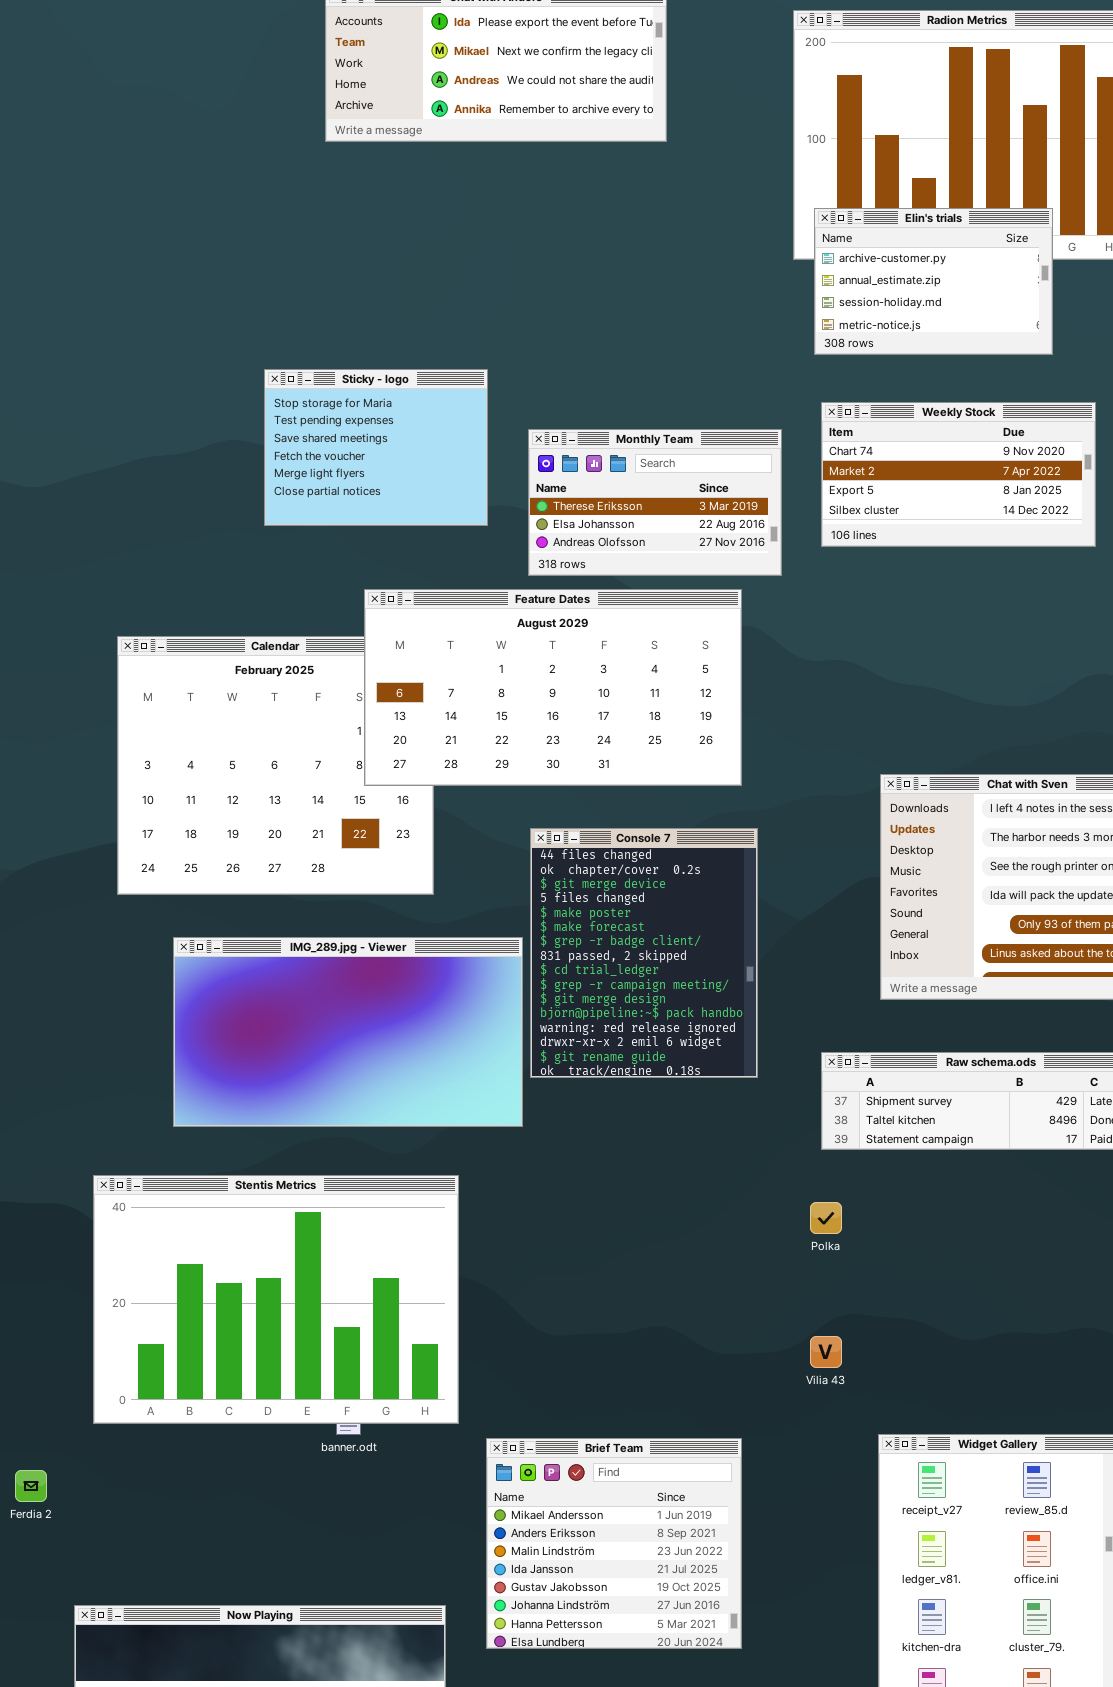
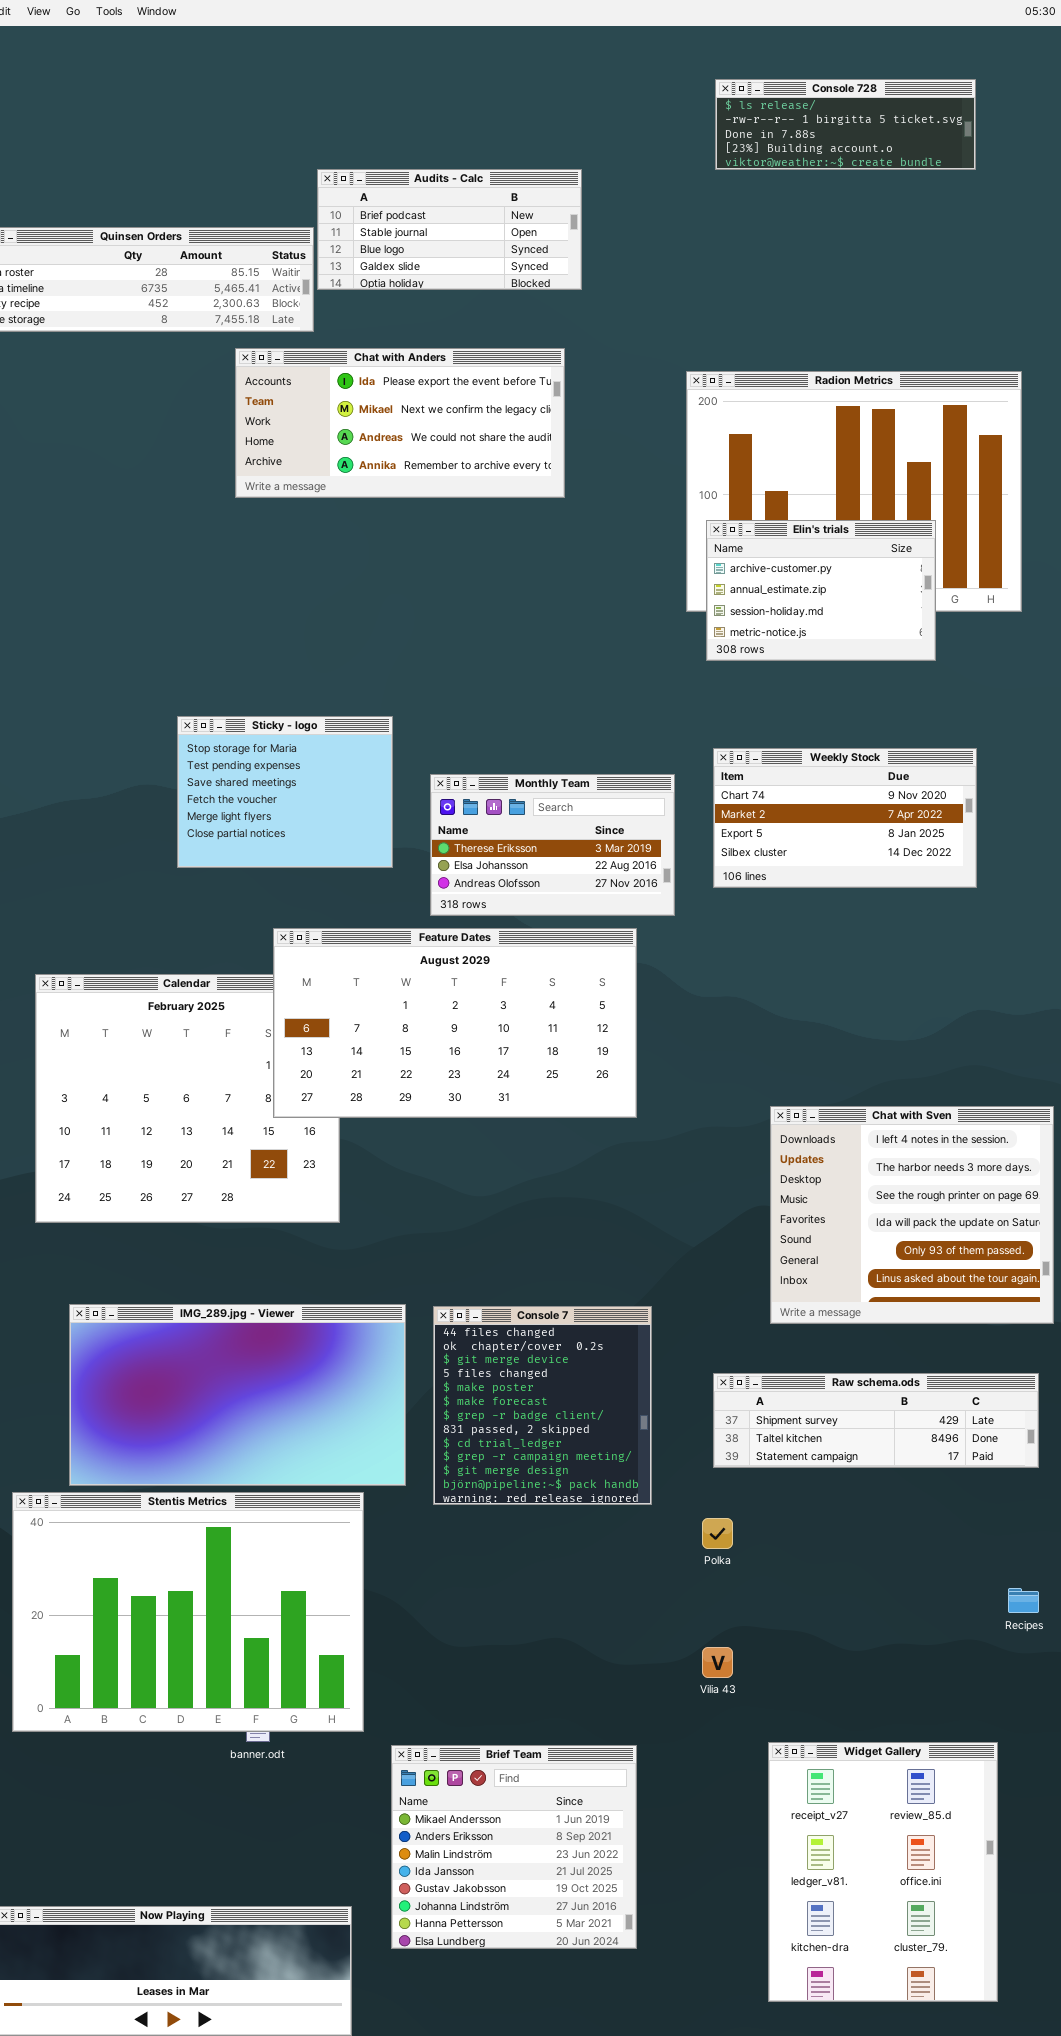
Elin's trials: [814,208,1053,355] -> [706,520,936,661], moved
Console 7: [530,828,758,1078] -> [433,1306,652,1505], moved, resized
IMG_289.jpg - Viewer: [173,937,523,1127] -> [69,1304,406,1486], moved

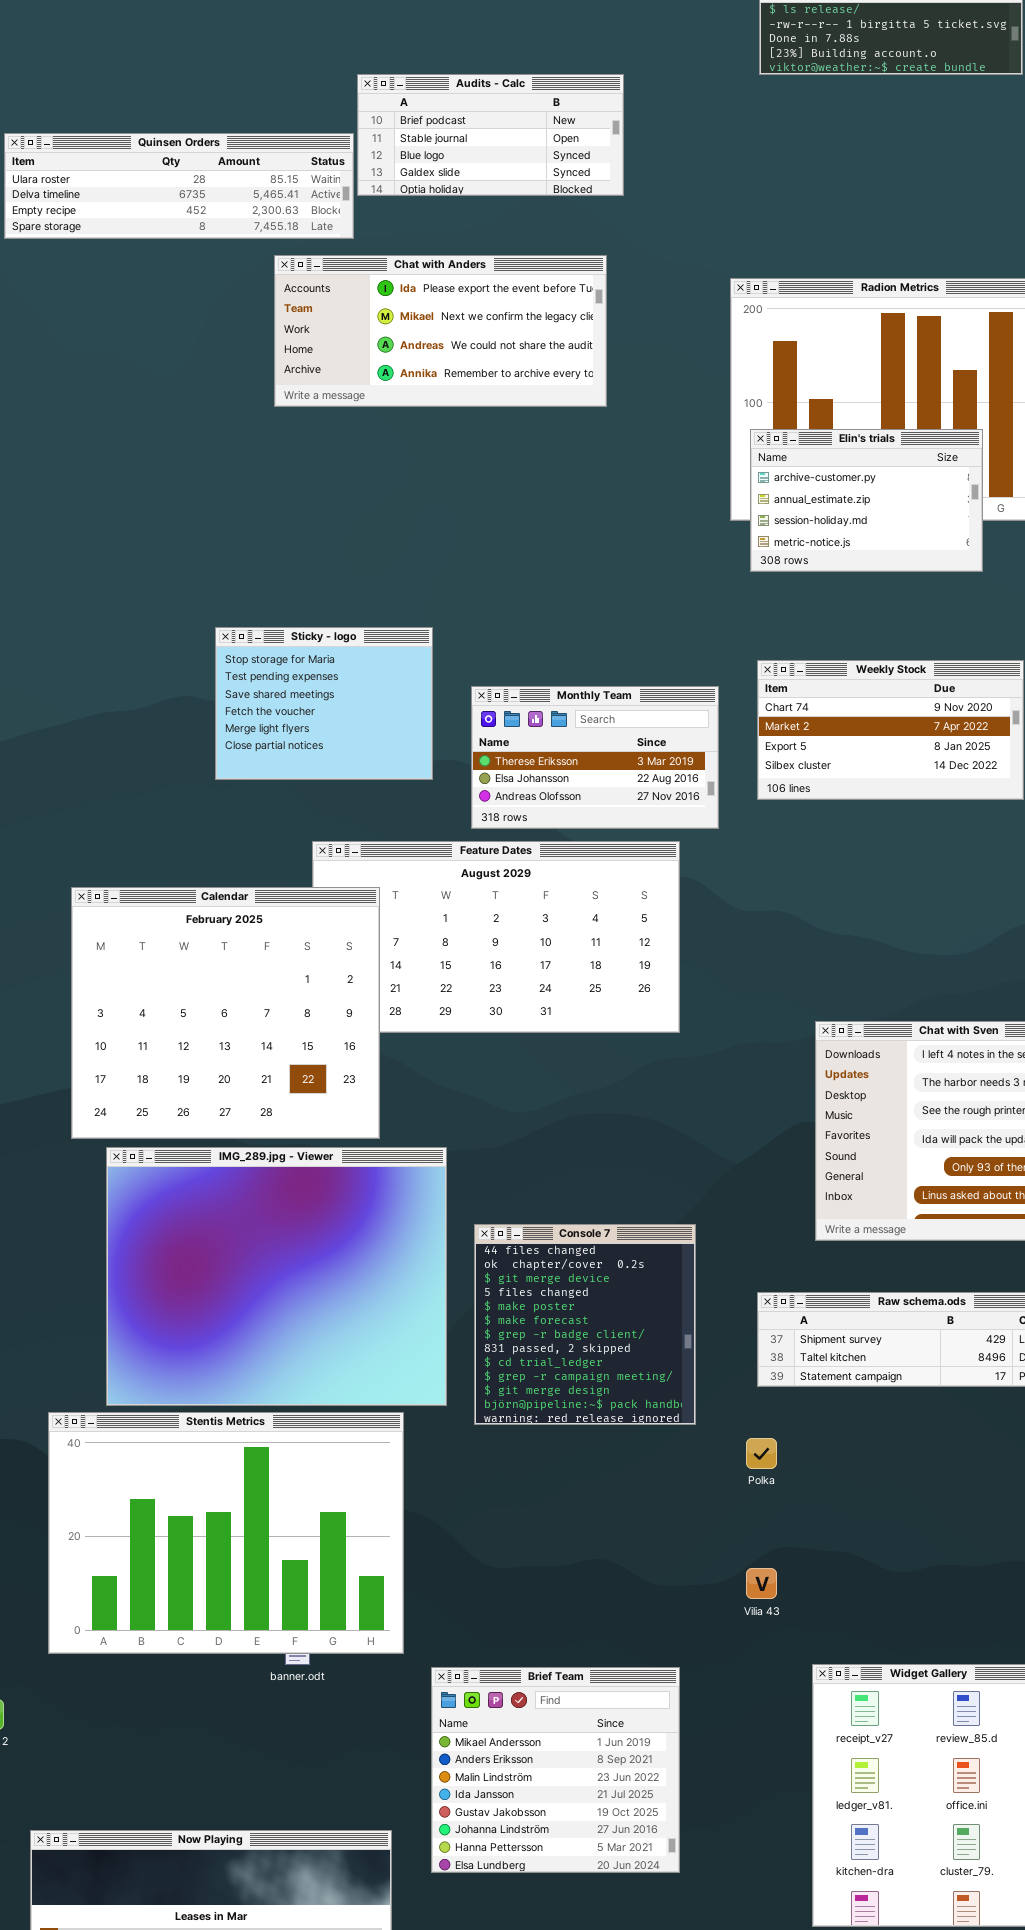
Calendar: [35,974,340,1223] -> [71,887,380,1139], raised
IMG_289.jpg - Viewer: [69,1304,406,1486] -> [106,1147,447,1406], resized

